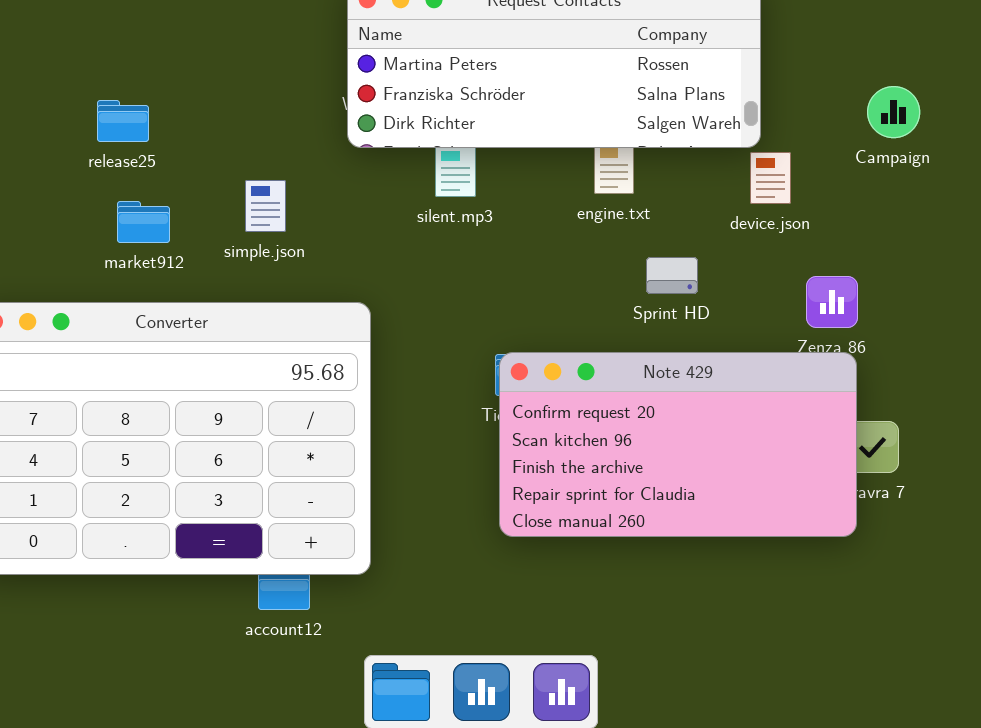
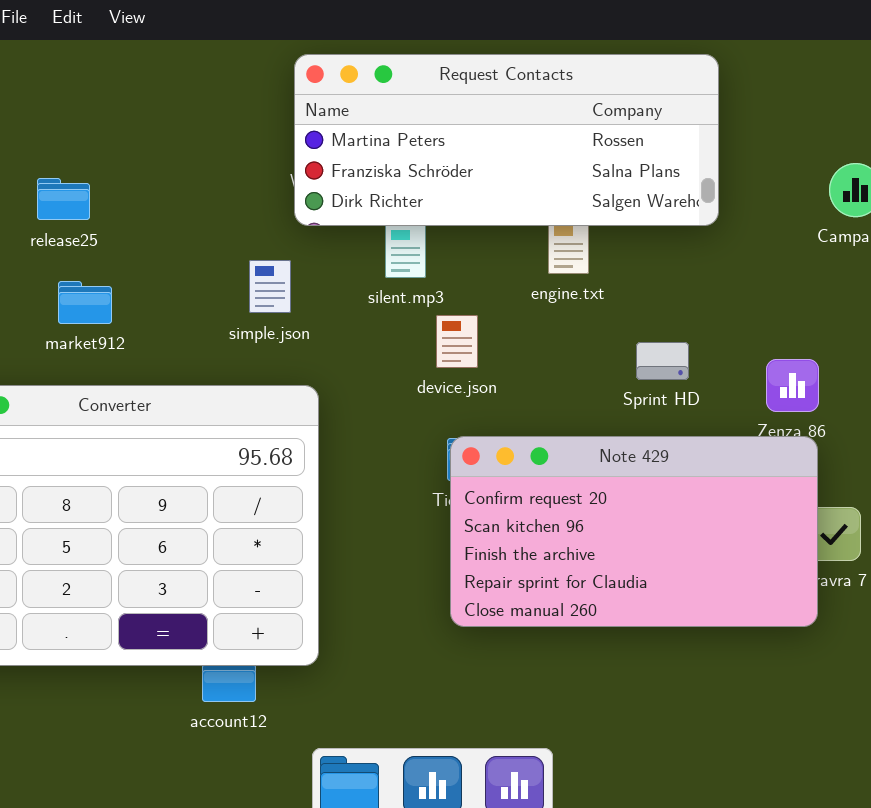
device.json: [750,152,791,204] -> [436,315,478,368], moved
simple.json: [245,180,286,232] -> [249,260,291,313], moved
Sprint HD: [646,257,698,294] -> [636,342,689,380], moved

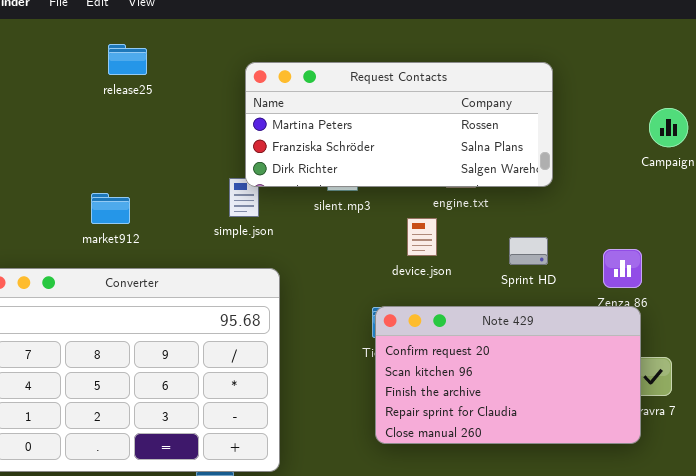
Request Contacts: [294,54,719,226] -> [245,62,553,187], moved
release25: [37,178,90,220] -> [108,44,147,75], moved
device.json: [436,315,478,368] -> [407,218,437,256], moved

